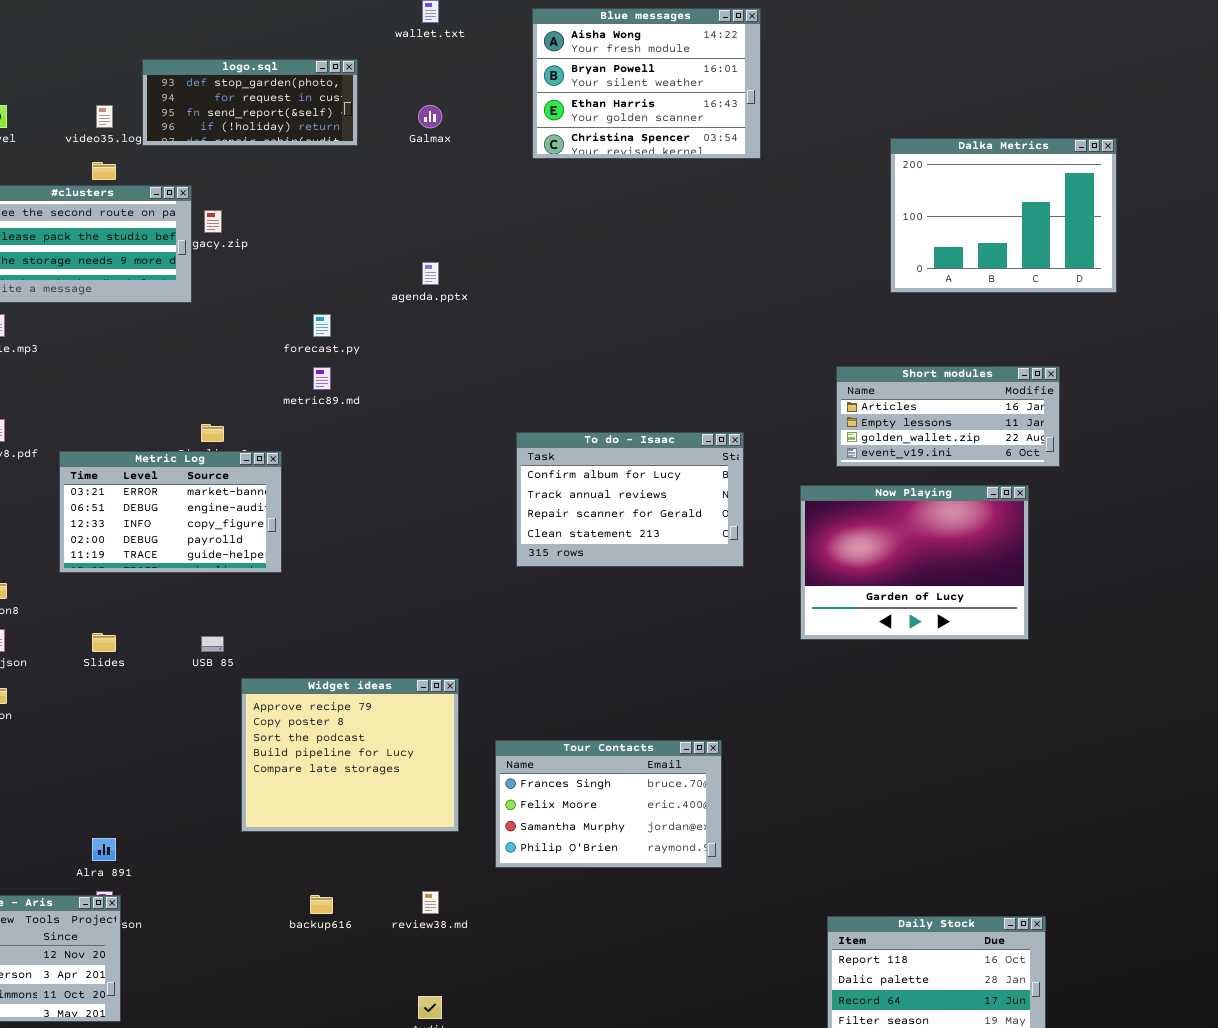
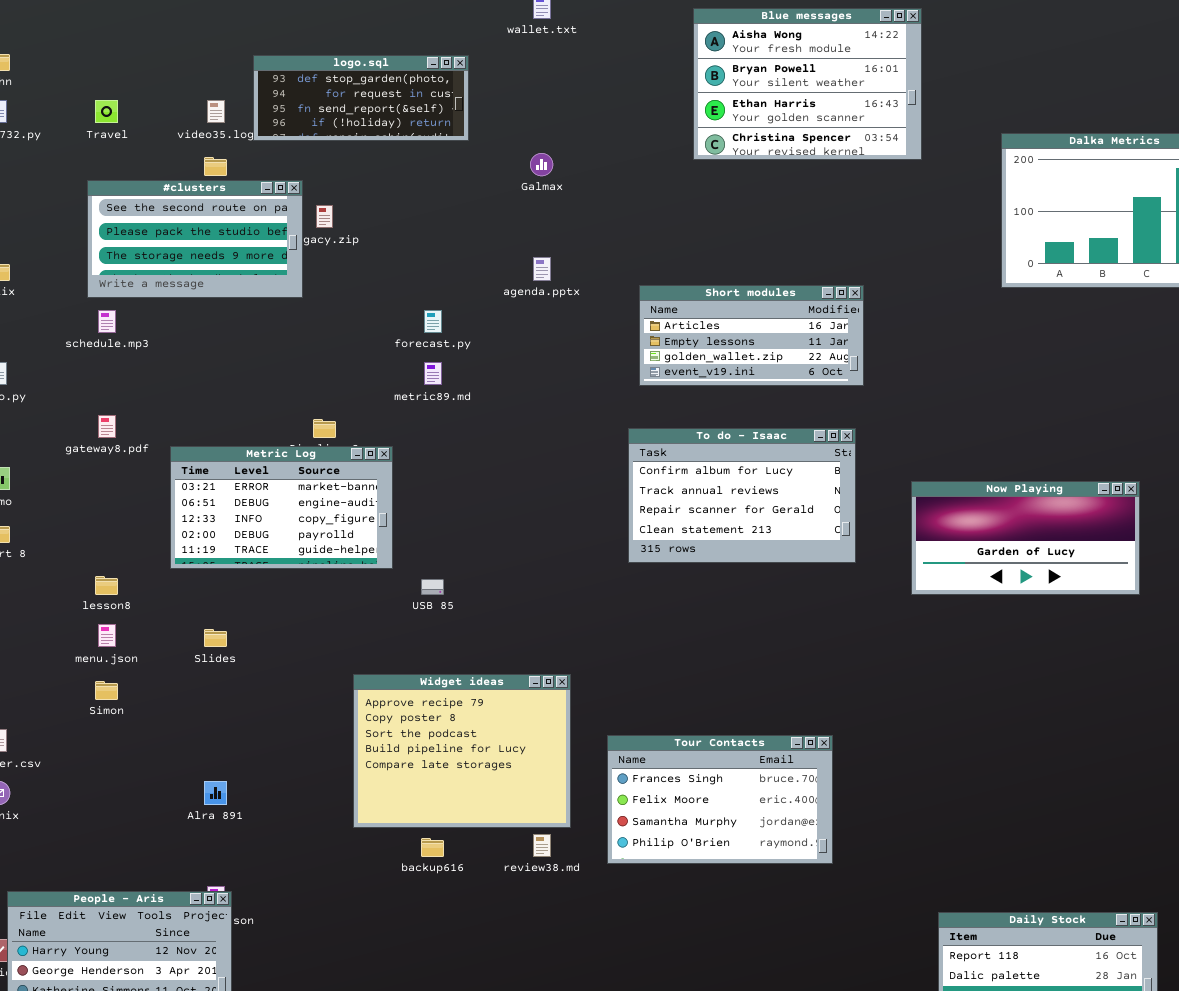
Blue messages: [532,8,761,159] -> [693,8,922,160], moved
Galmax: [418,105,442,128] -> [530,153,553,176], moved
Short modules: [836,366,1060,467] -> [639,285,864,386], moved
Now Playing: [800,485,1029,640] -> [911,481,1140,595], resized
USB 85: [201,636,224,652] -> [421,579,444,595], moved
Alra 891: [92,838,116,861] -> [204,781,227,805], moved
review38.md: [422,891,439,914] -> [533,834,551,857], moved
backup616: [310,895,333,914] -> [421,838,444,857], moved

